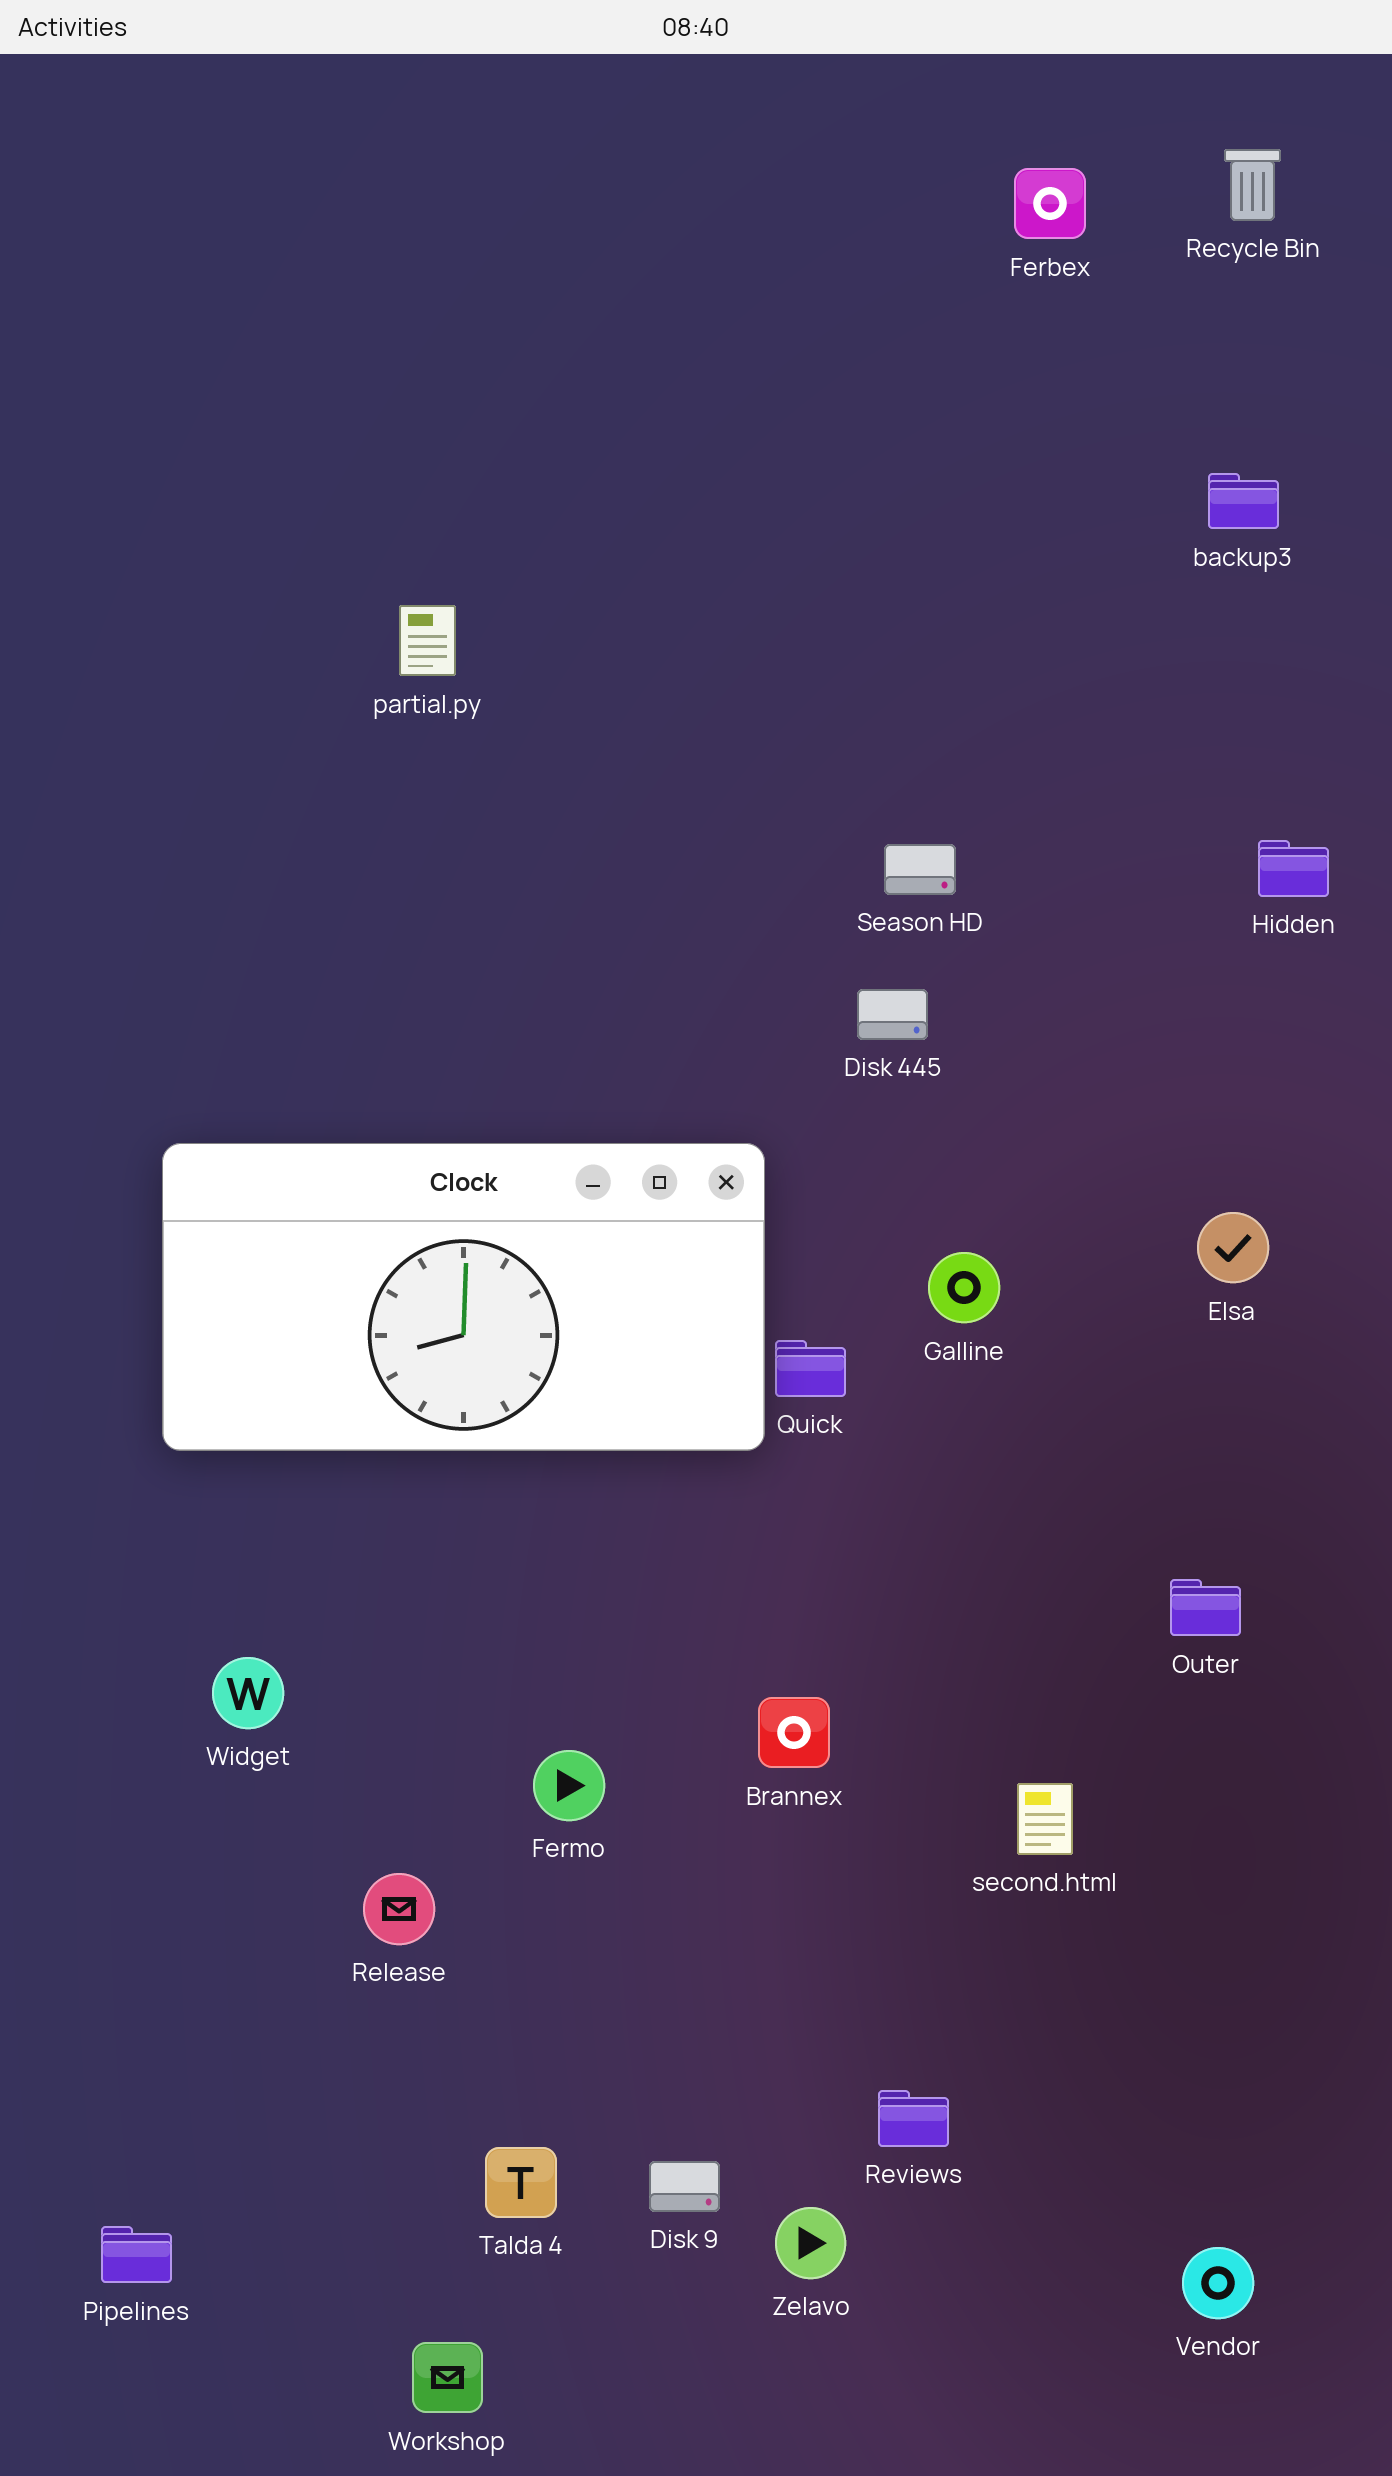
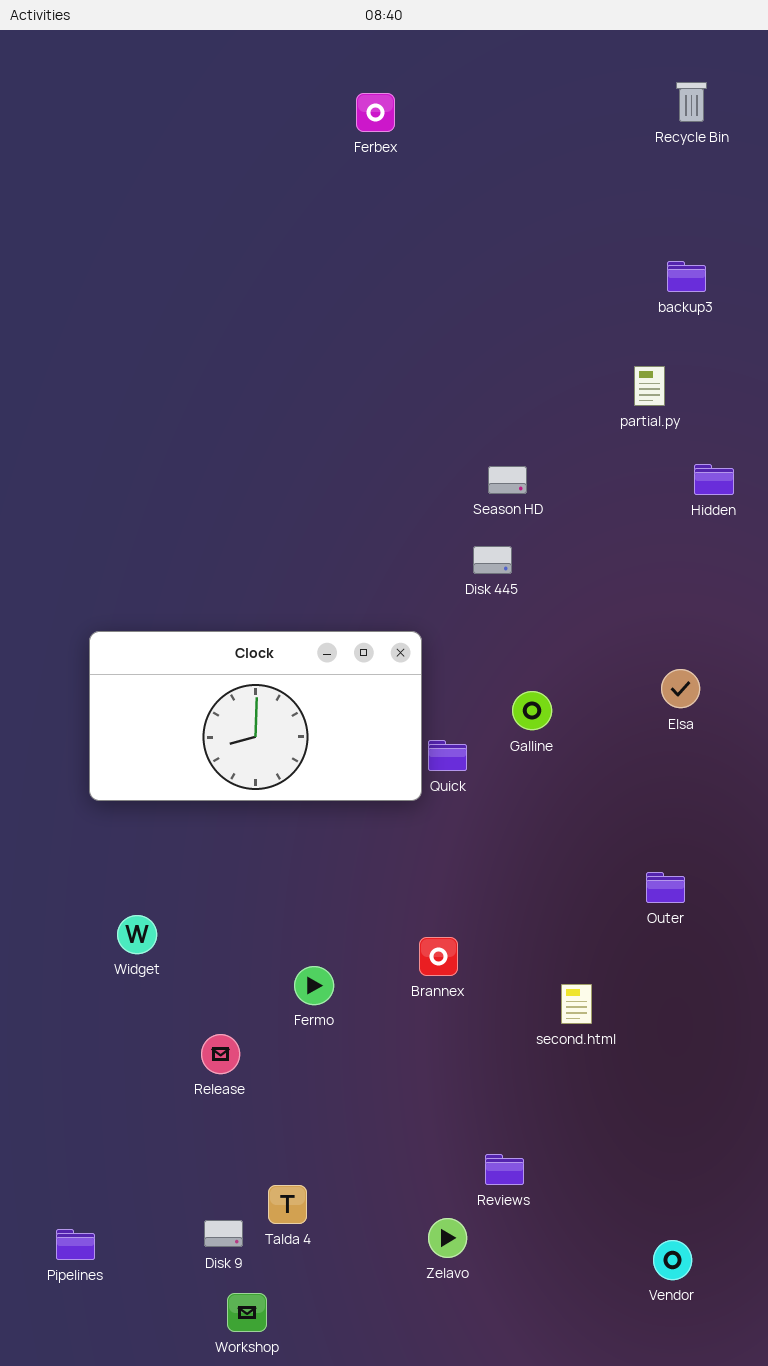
Ferbex: [1014,168,1086,239] -> [356,93,395,132], moved
partial.py: [399,605,456,676] -> [634,366,665,406], moved
Disk 9: [649,2161,720,2212] -> [204,1220,243,1247], moved

